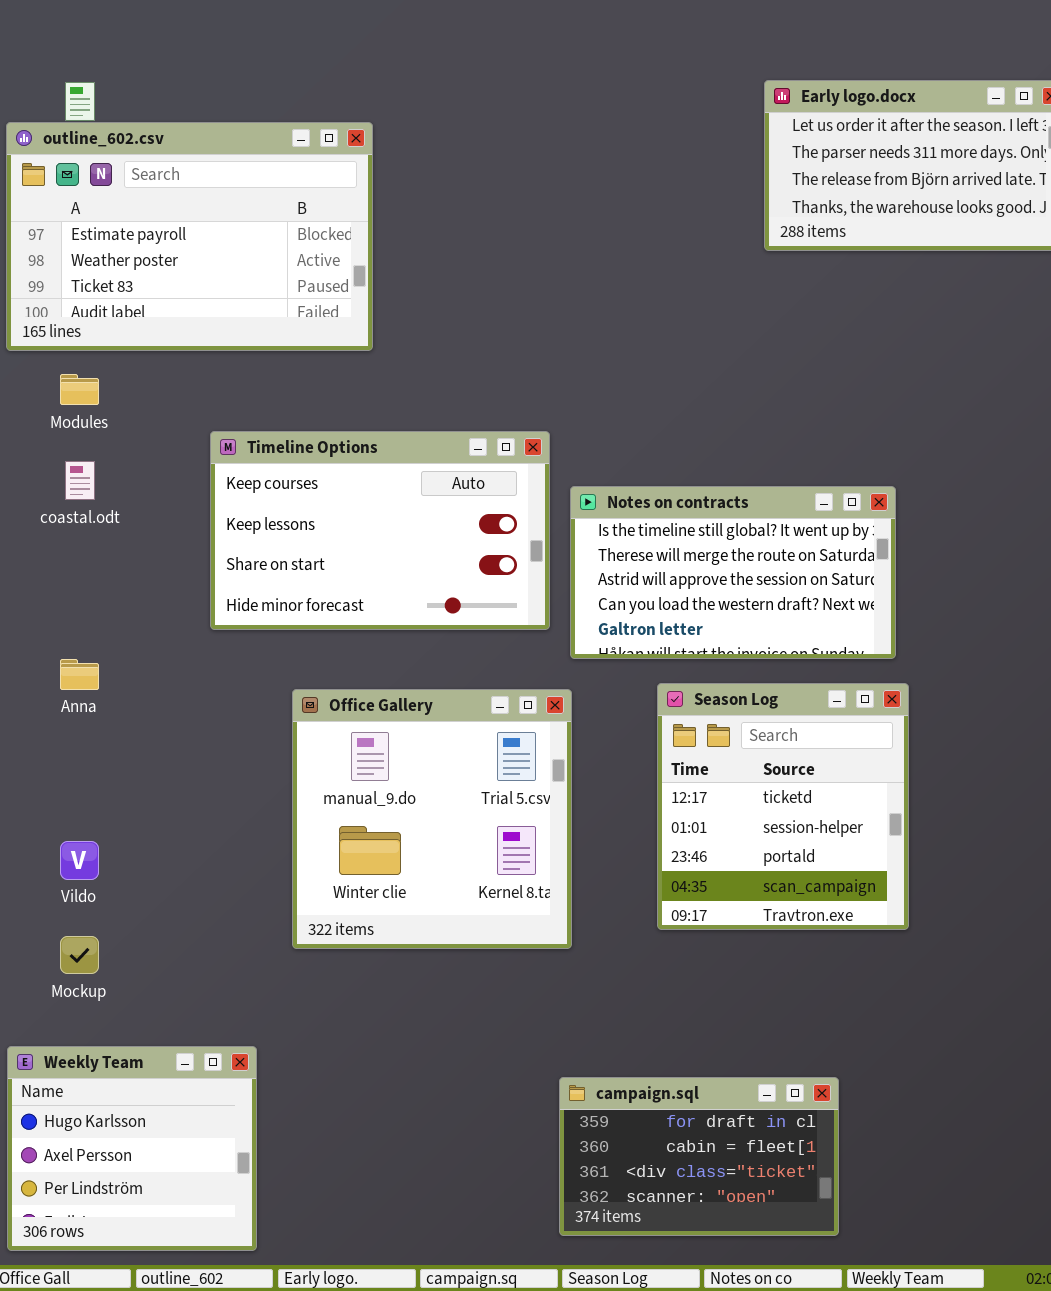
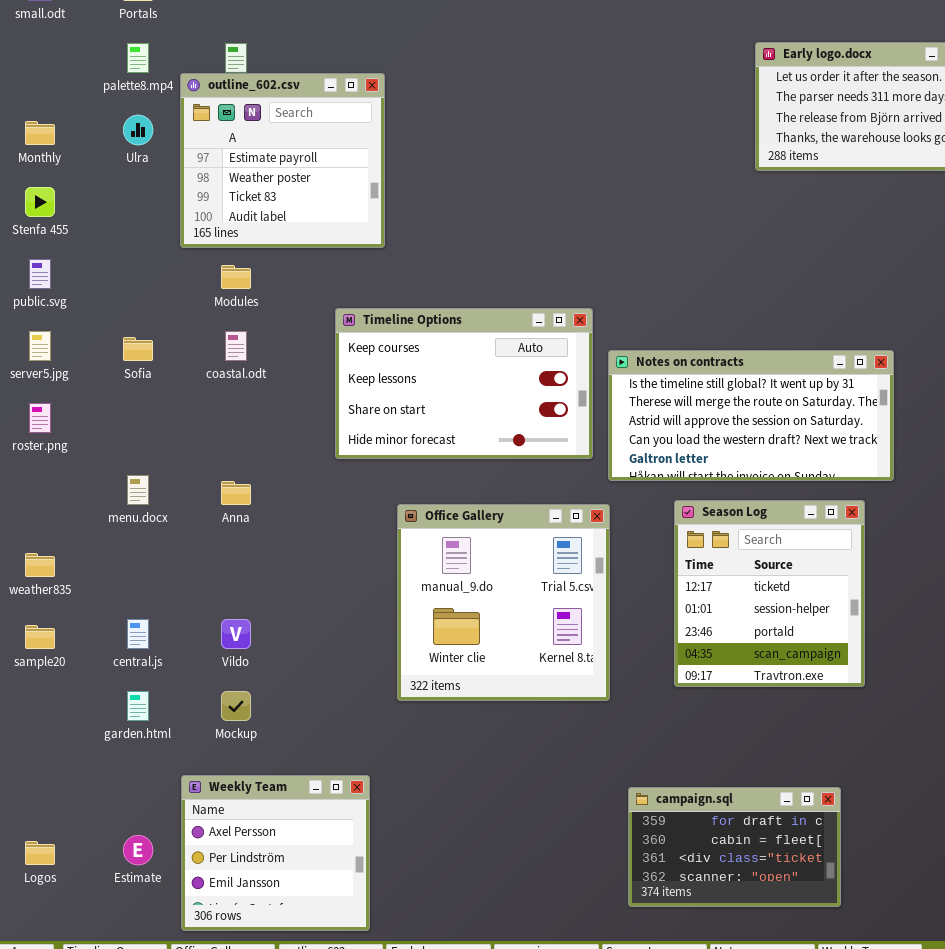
outline_602.csv: [6,122,373,351] -> [180,73,385,248], resized
Notes on contracts: [570,486,896,659] -> [608,350,894,481], resized
Weekly Team: [7,1046,257,1251] -> [181,775,370,931], scrolled down 1 row
campaign.sql: [559,1077,839,1236] -> [628,787,841,907], moved

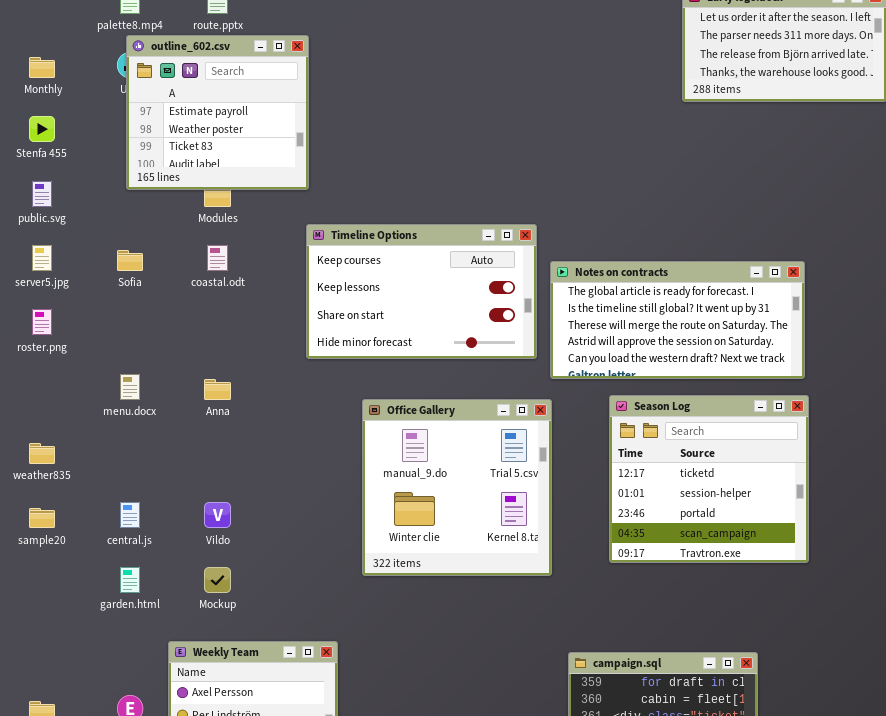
outline_602.csv: [180,73,385,248] -> [126,35,309,190], moved
Notes on contracts: [608,350,894,481] -> [550,261,805,379], scrolled up 1 row
Season Log: [674,500,865,687] -> [609,395,809,563], resized

